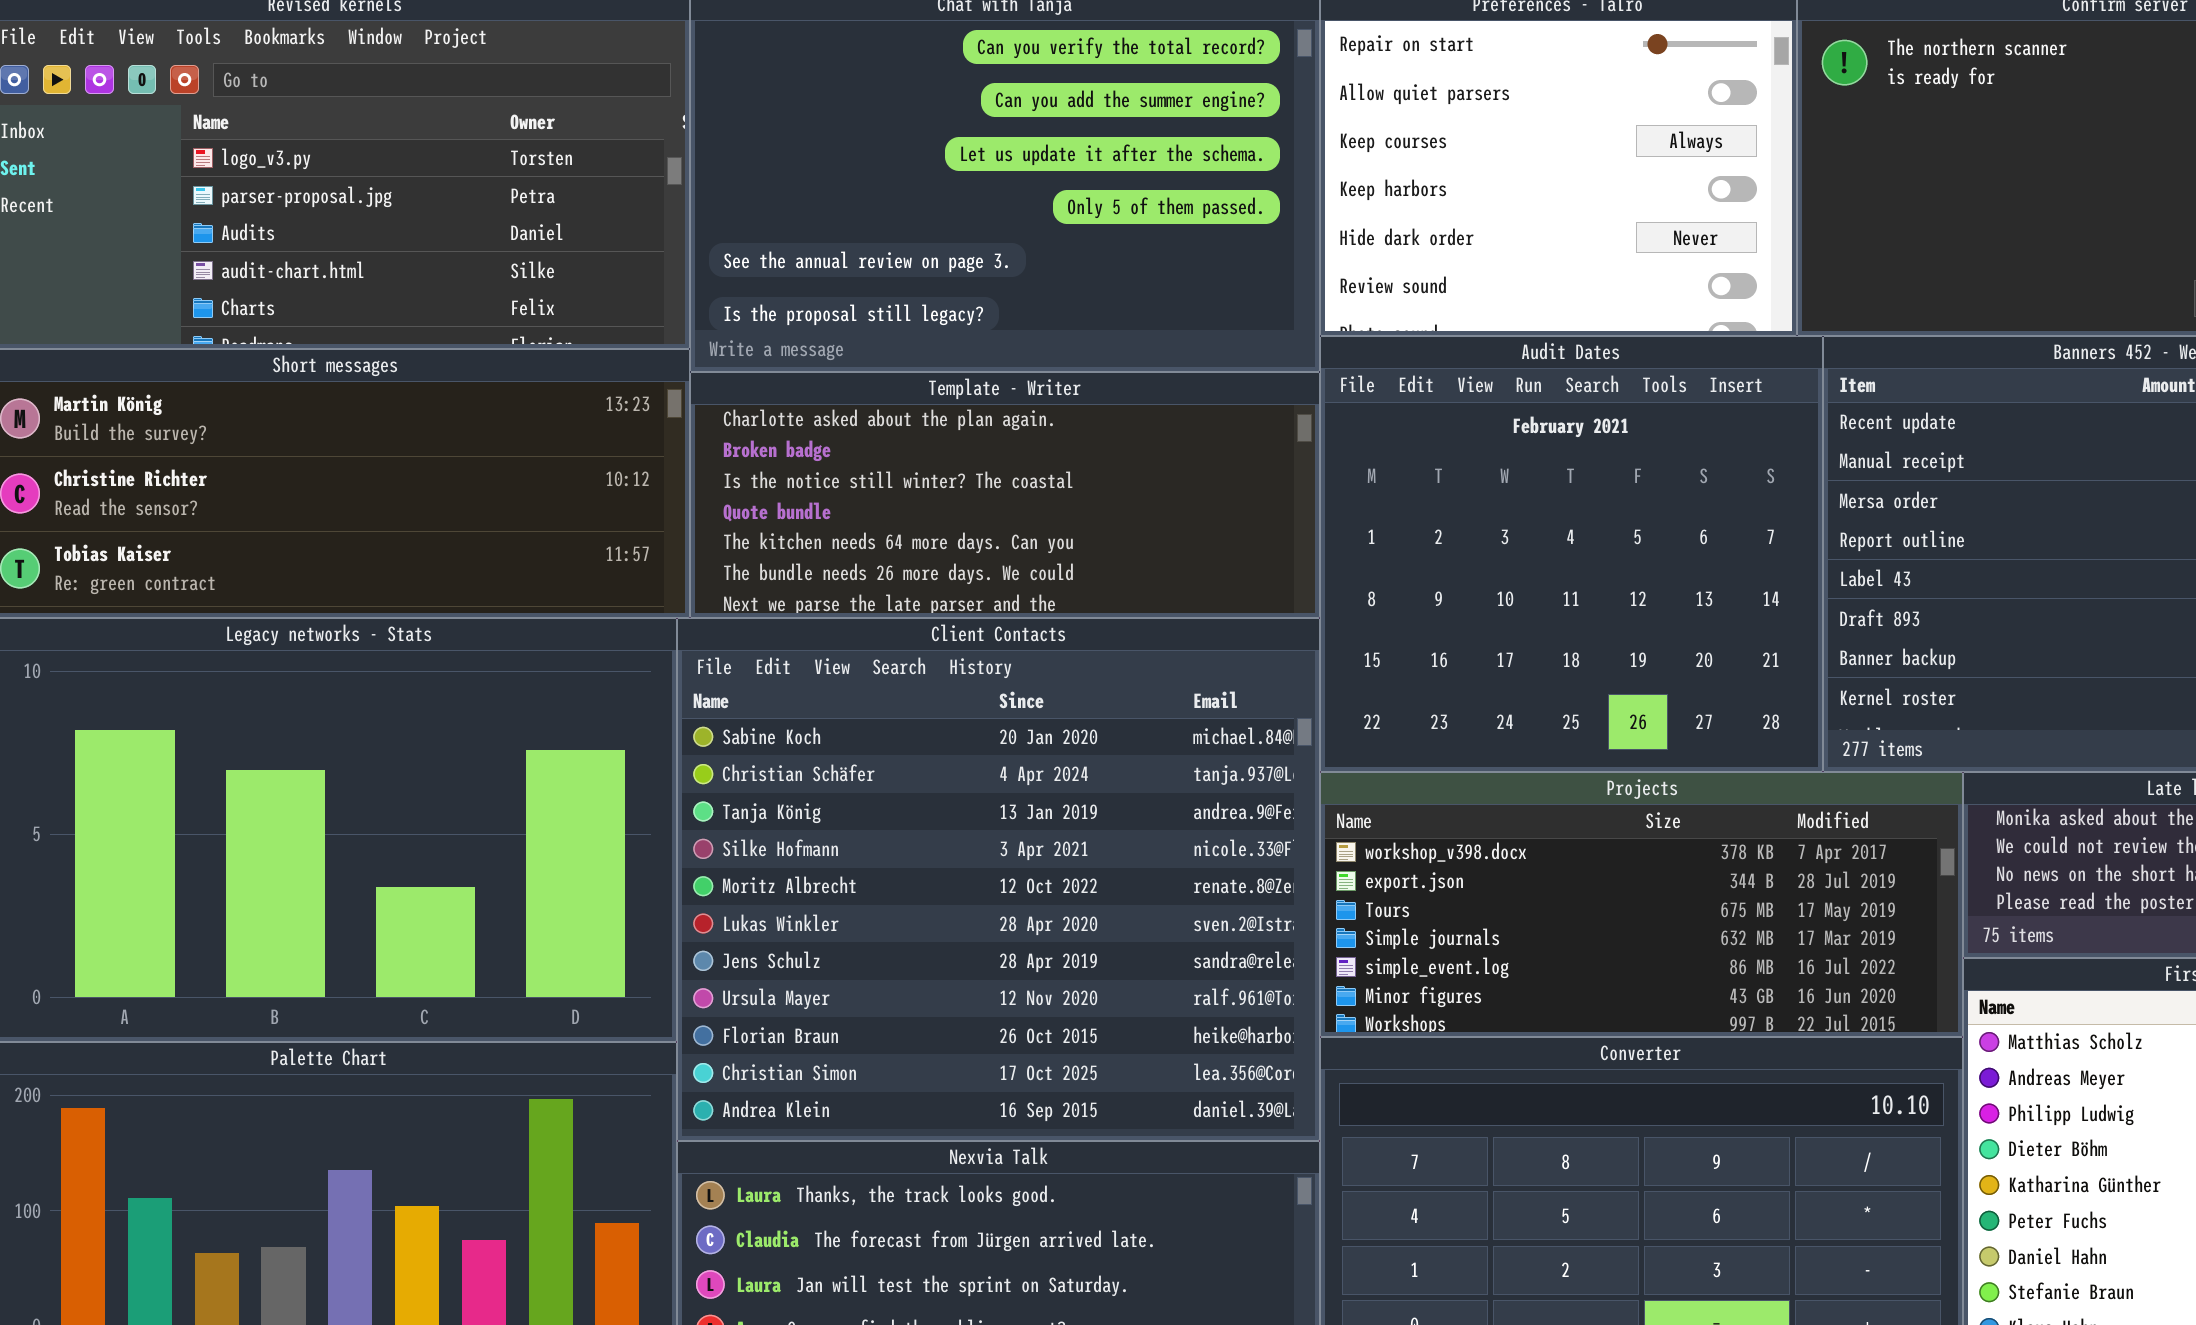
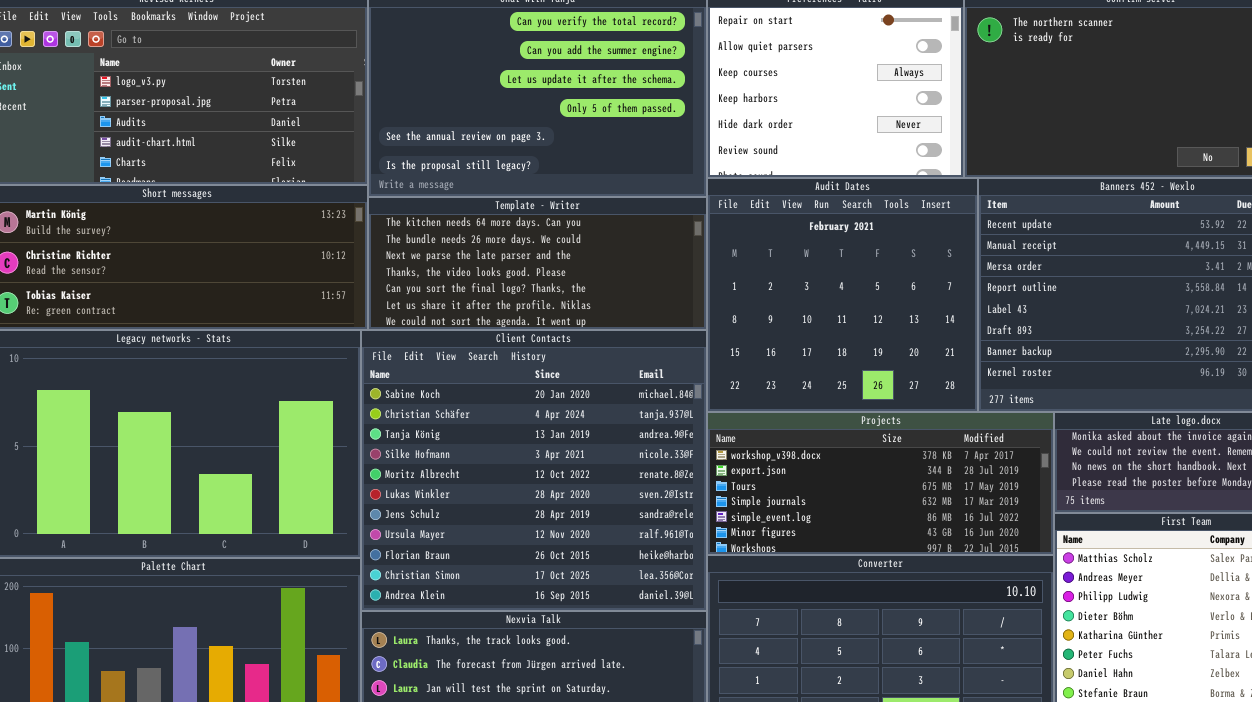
Template - Writer: [690,372,1320,618] -> [368,197,707,330], scrolled down 4 rows

